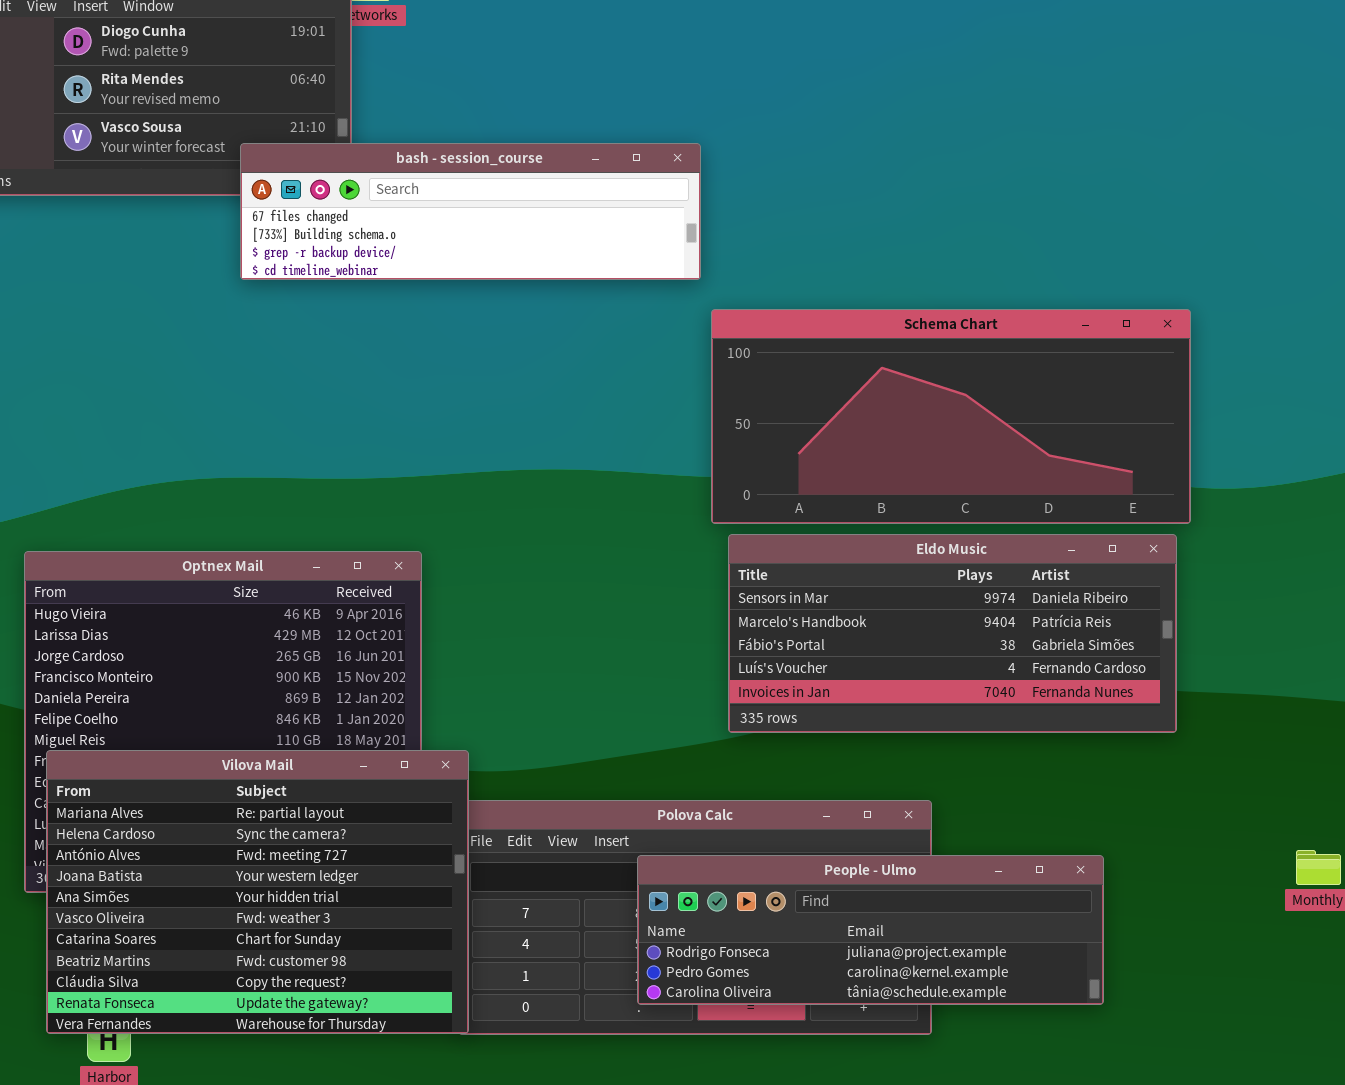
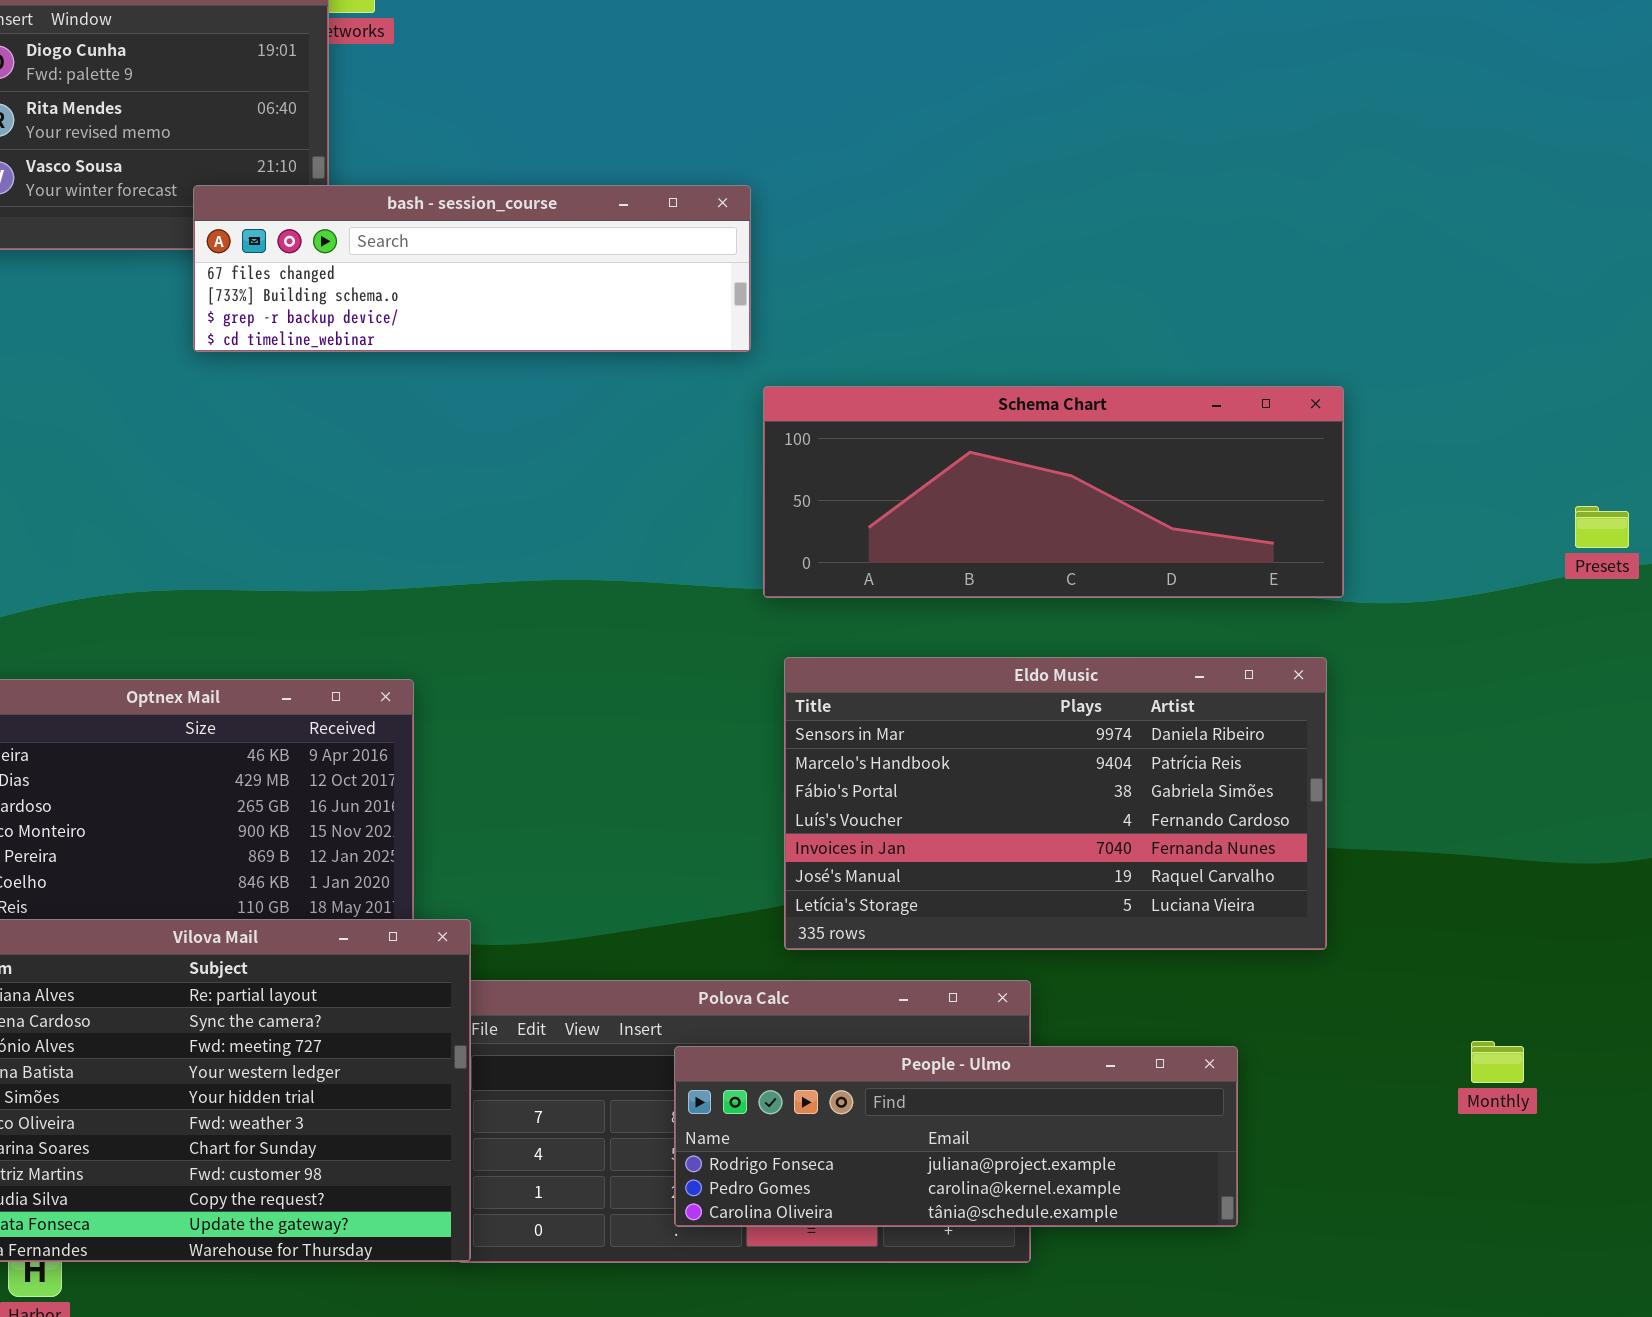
Schema Chart: [711,309,1191,524] -> [763,386,1344,598], resized
Eldo Music: [728,534,1177,733] -> [784,657,1327,950], resized

